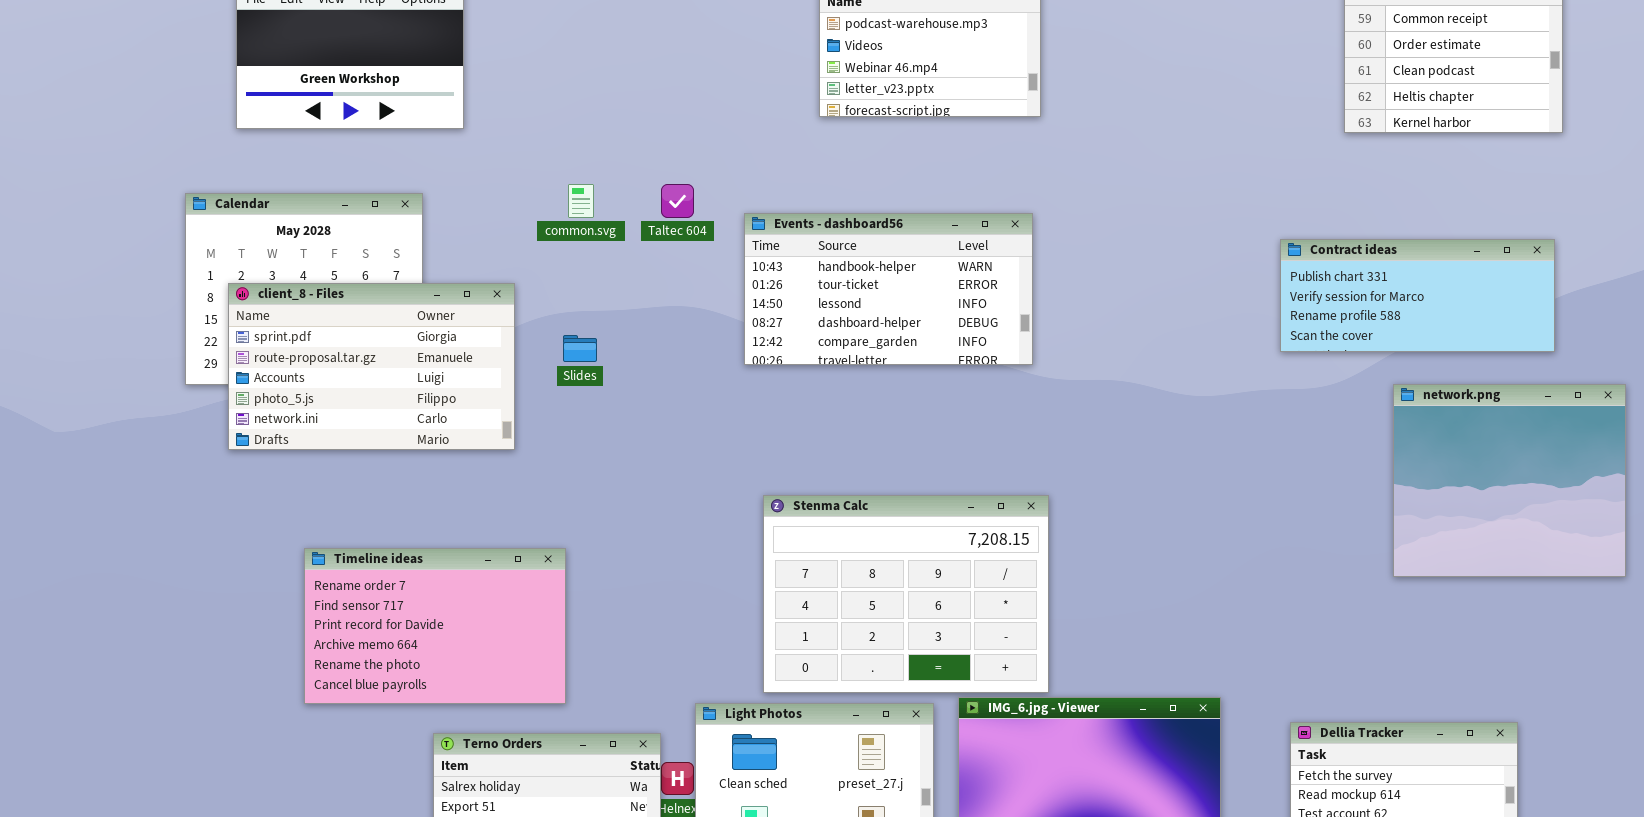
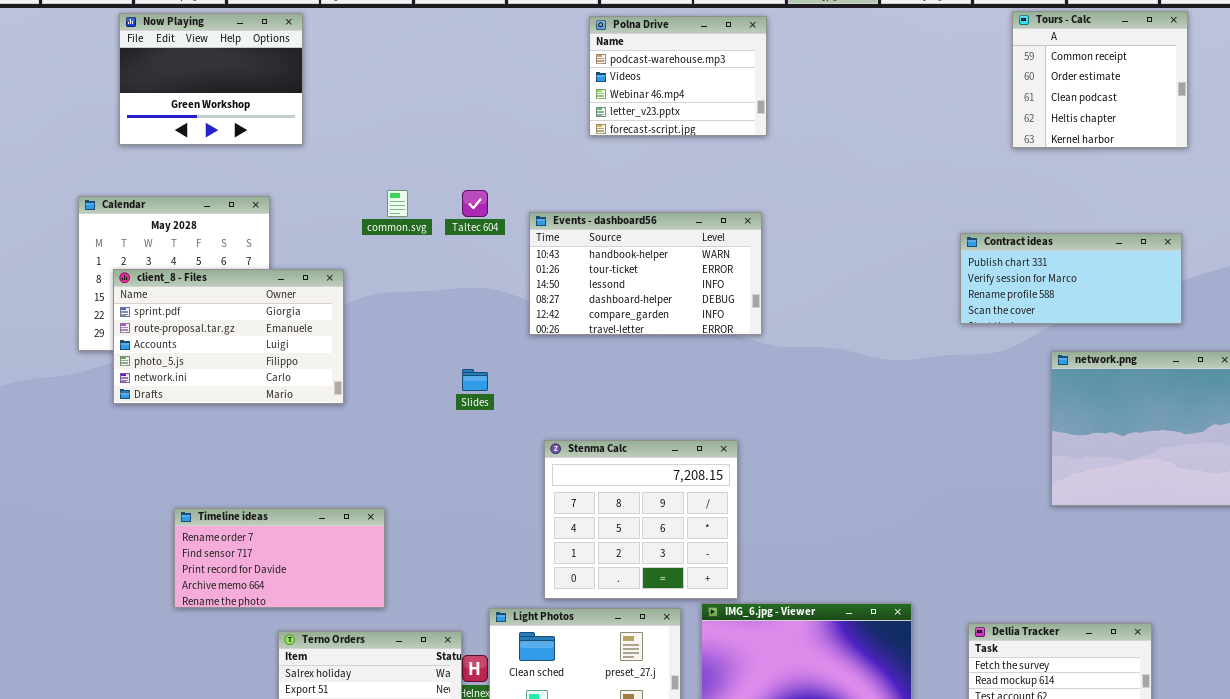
Slides: [563,335,597,362] -> [462,369,488,391], moved
Stenma Calc: [763,495,1049,693] -> [544,440,738,599], resized
Timeline ideas: [304,548,566,704] -> [174,508,385,608], resized

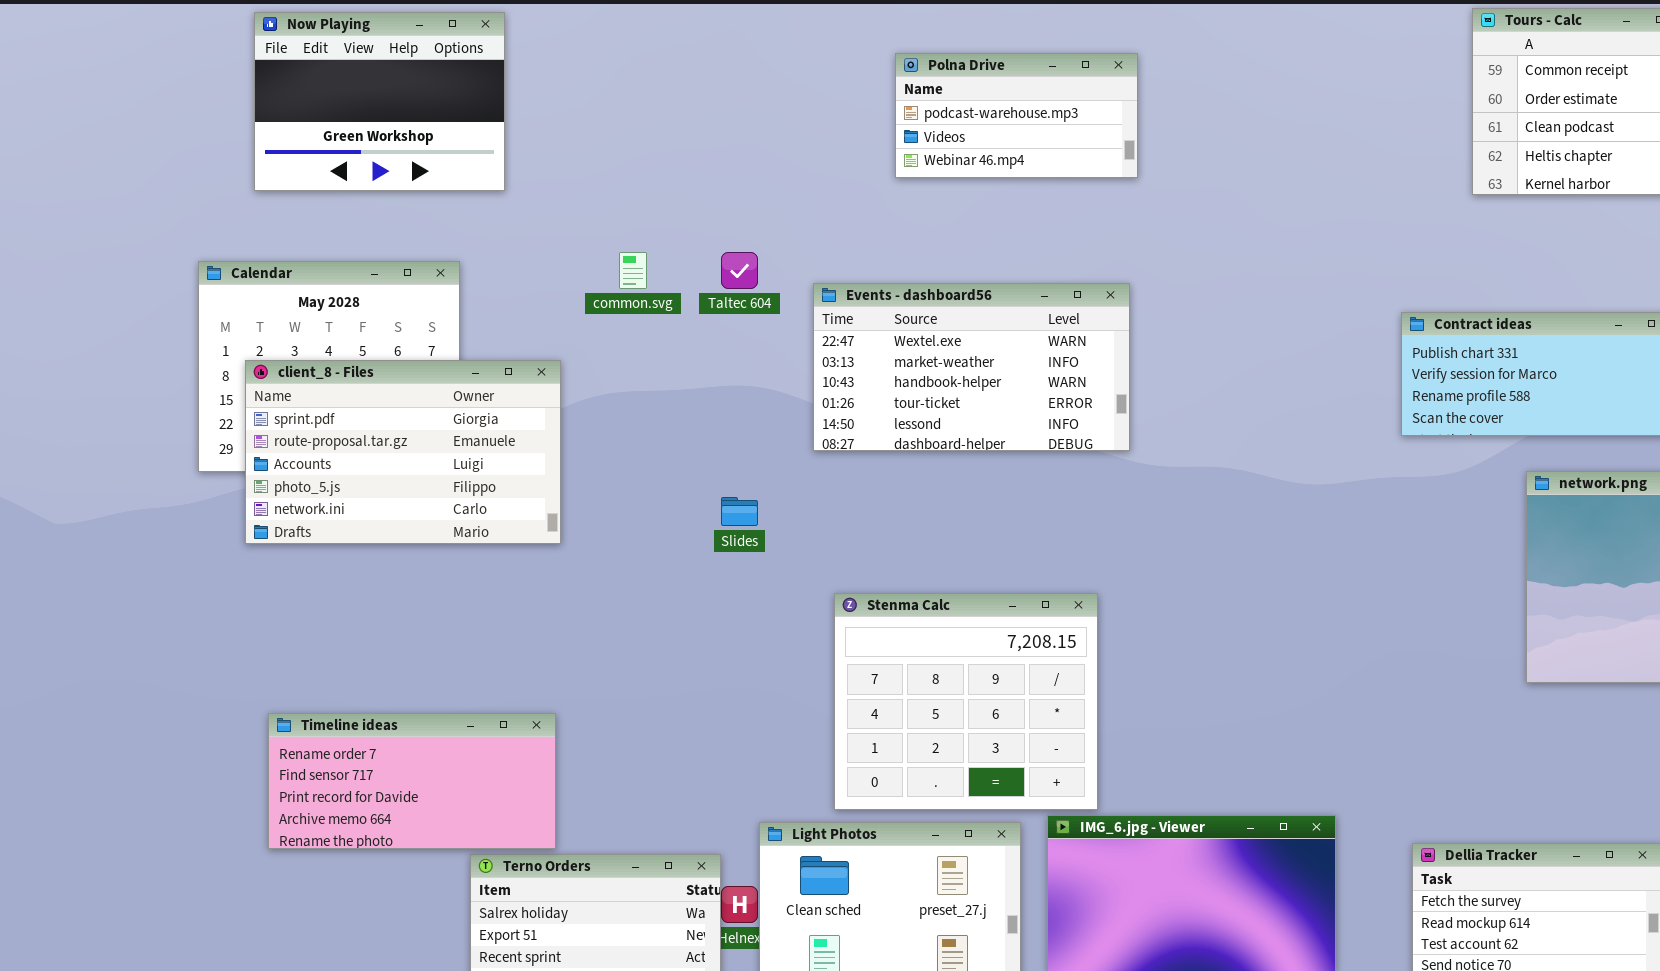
Polna Drive: [589,16,767,136] -> [895,53,1138,178], resized
Events - dashboard56: [529,212,762,335] -> [813,283,1130,451], scrolled up 2 rows
Timeline ideas: [174,508,385,608] -> [268,713,556,849], moved

